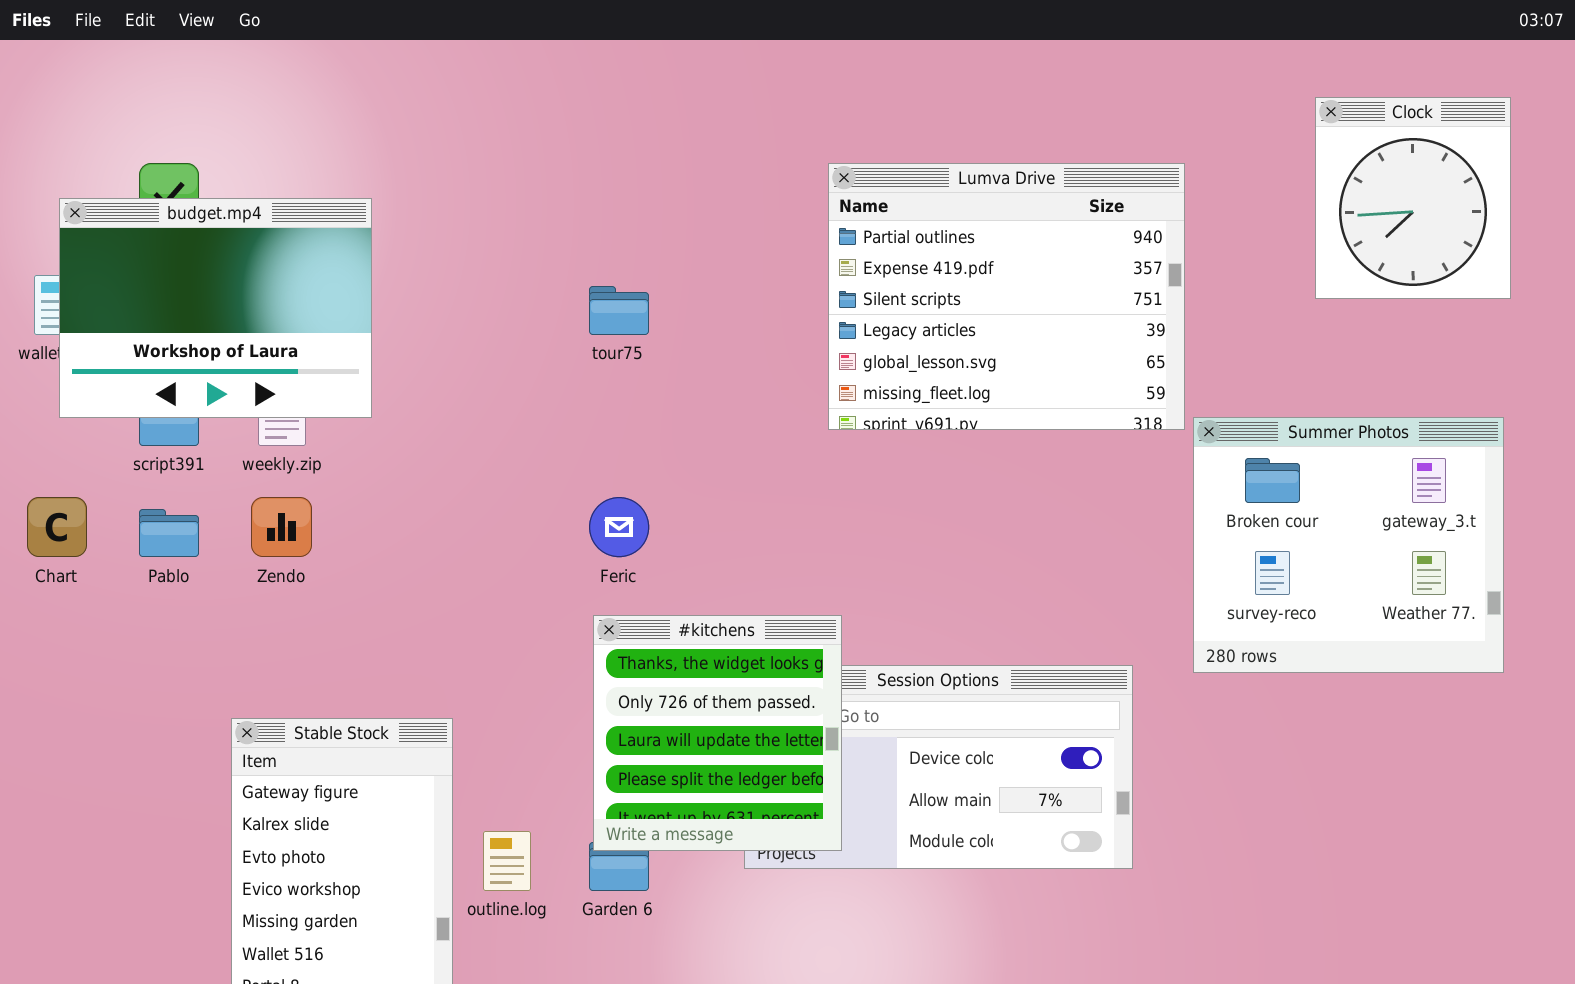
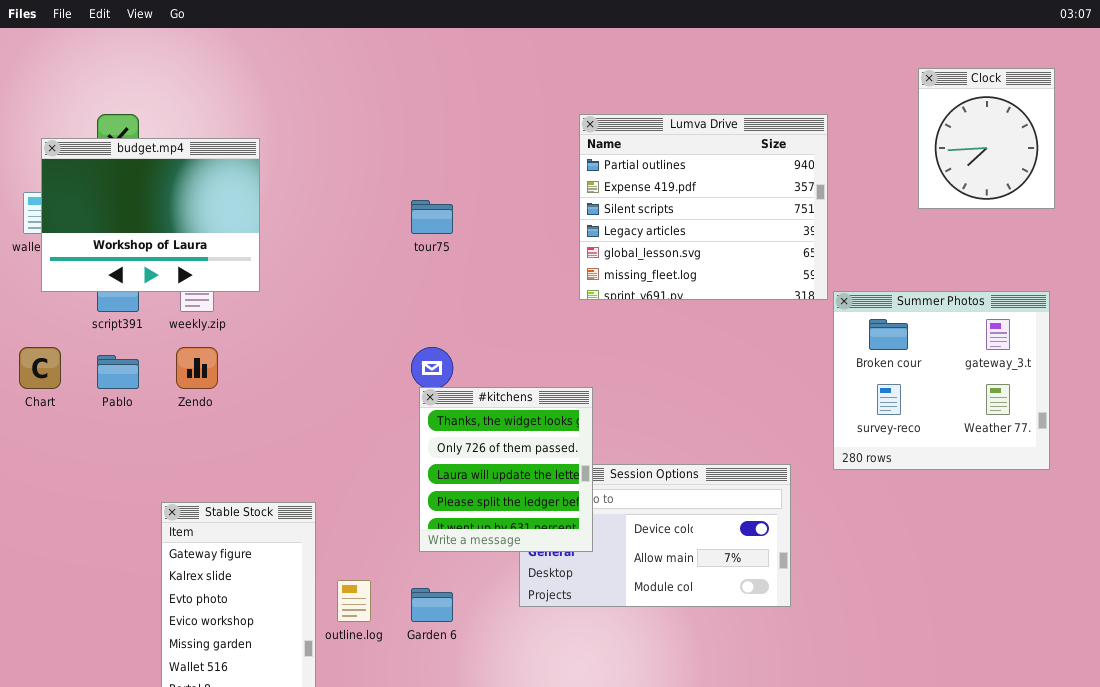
#kitchens: [593,615,842,851] -> [419,387,593,552], moved

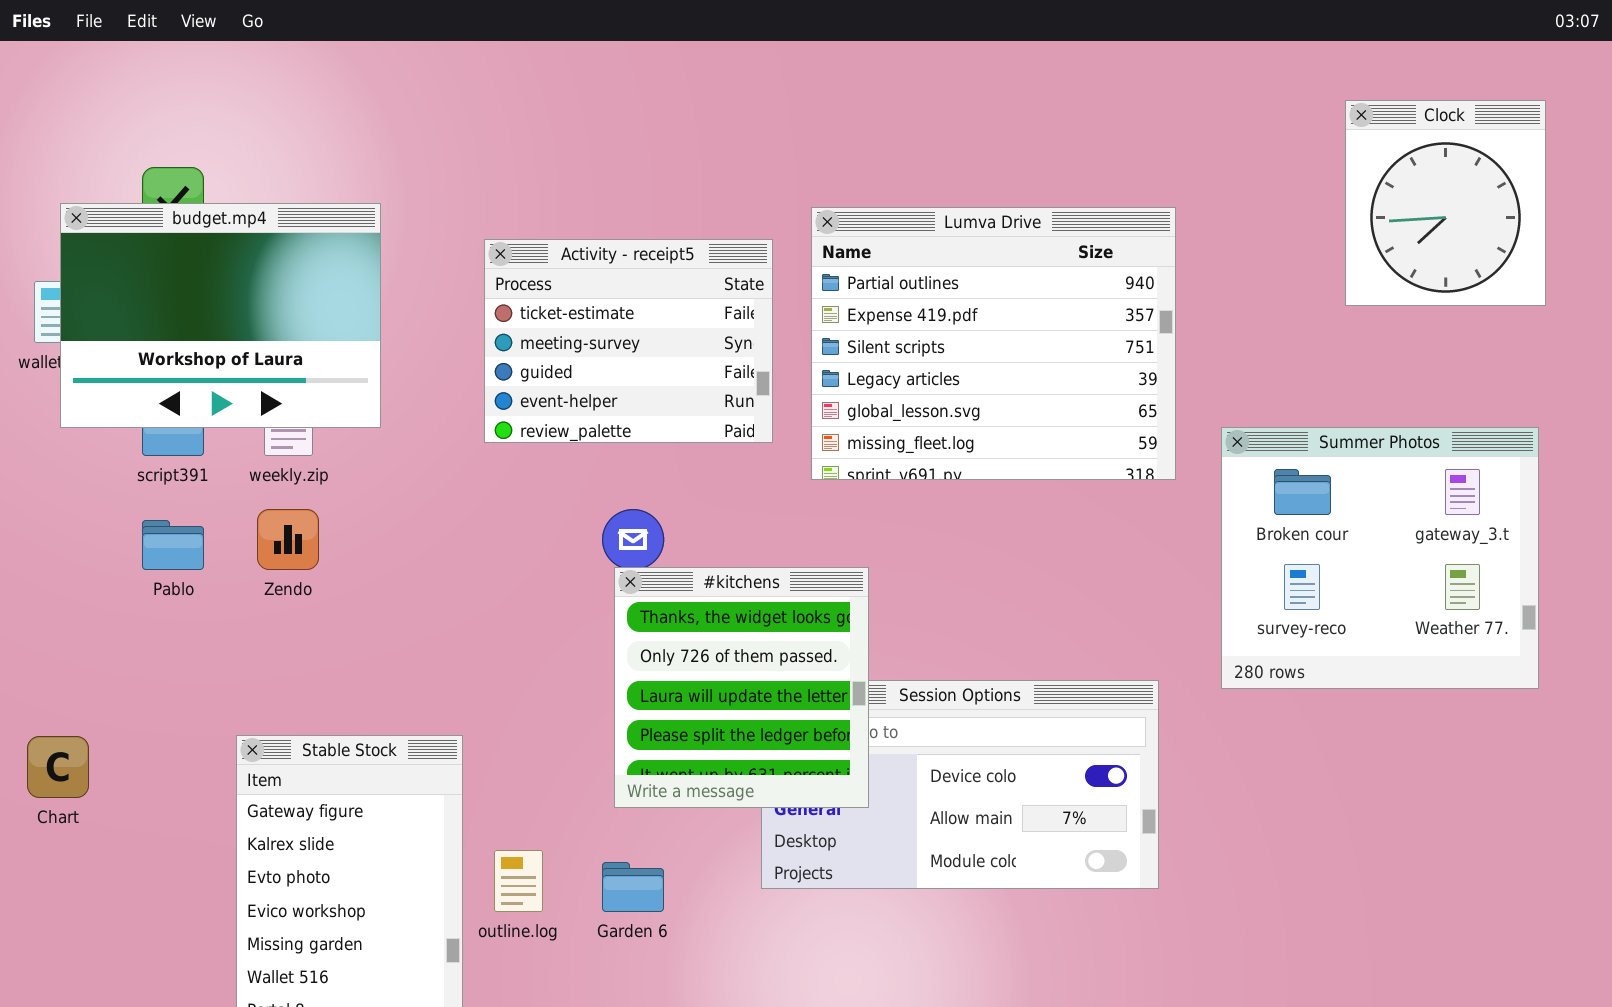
Lumva Drive: [579,114,828,300] -> [811,207,1176,480], moved
Activity - receipt5: none -> [484,239,773,443], opened
Chart: [19,347,61,389] -> [27,736,89,798], moved

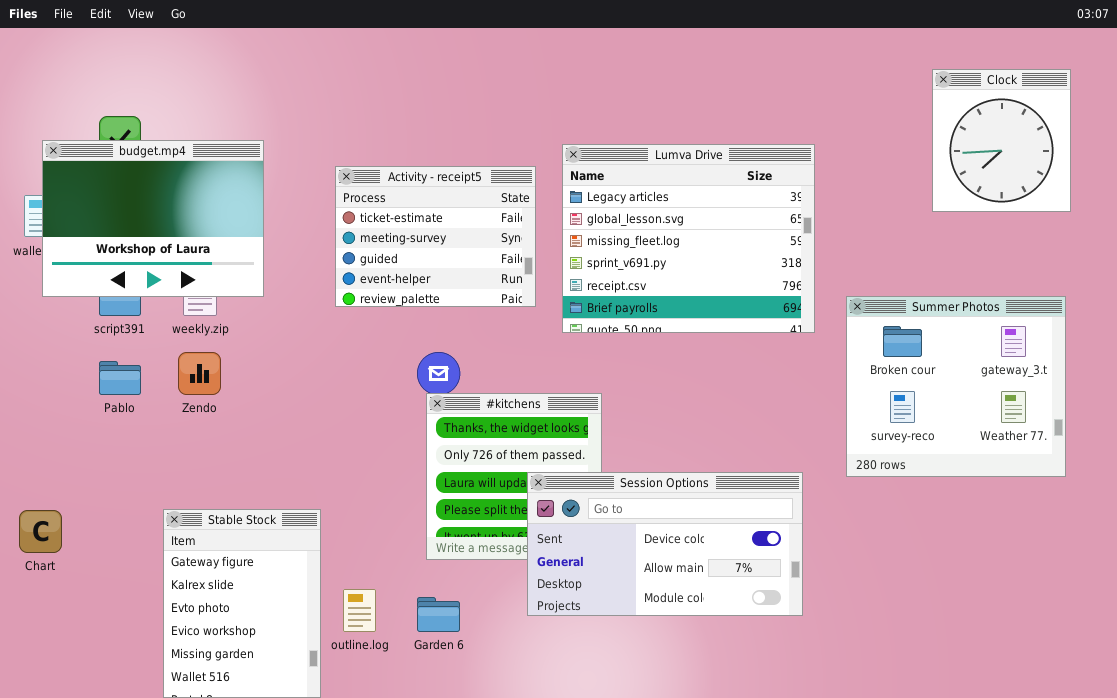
Lumva Drive: [811,207,1176,480] -> [562,144,815,333], scrolled down 3 rows
Session Options: [761,680,1159,889] -> [527,472,803,616], raised

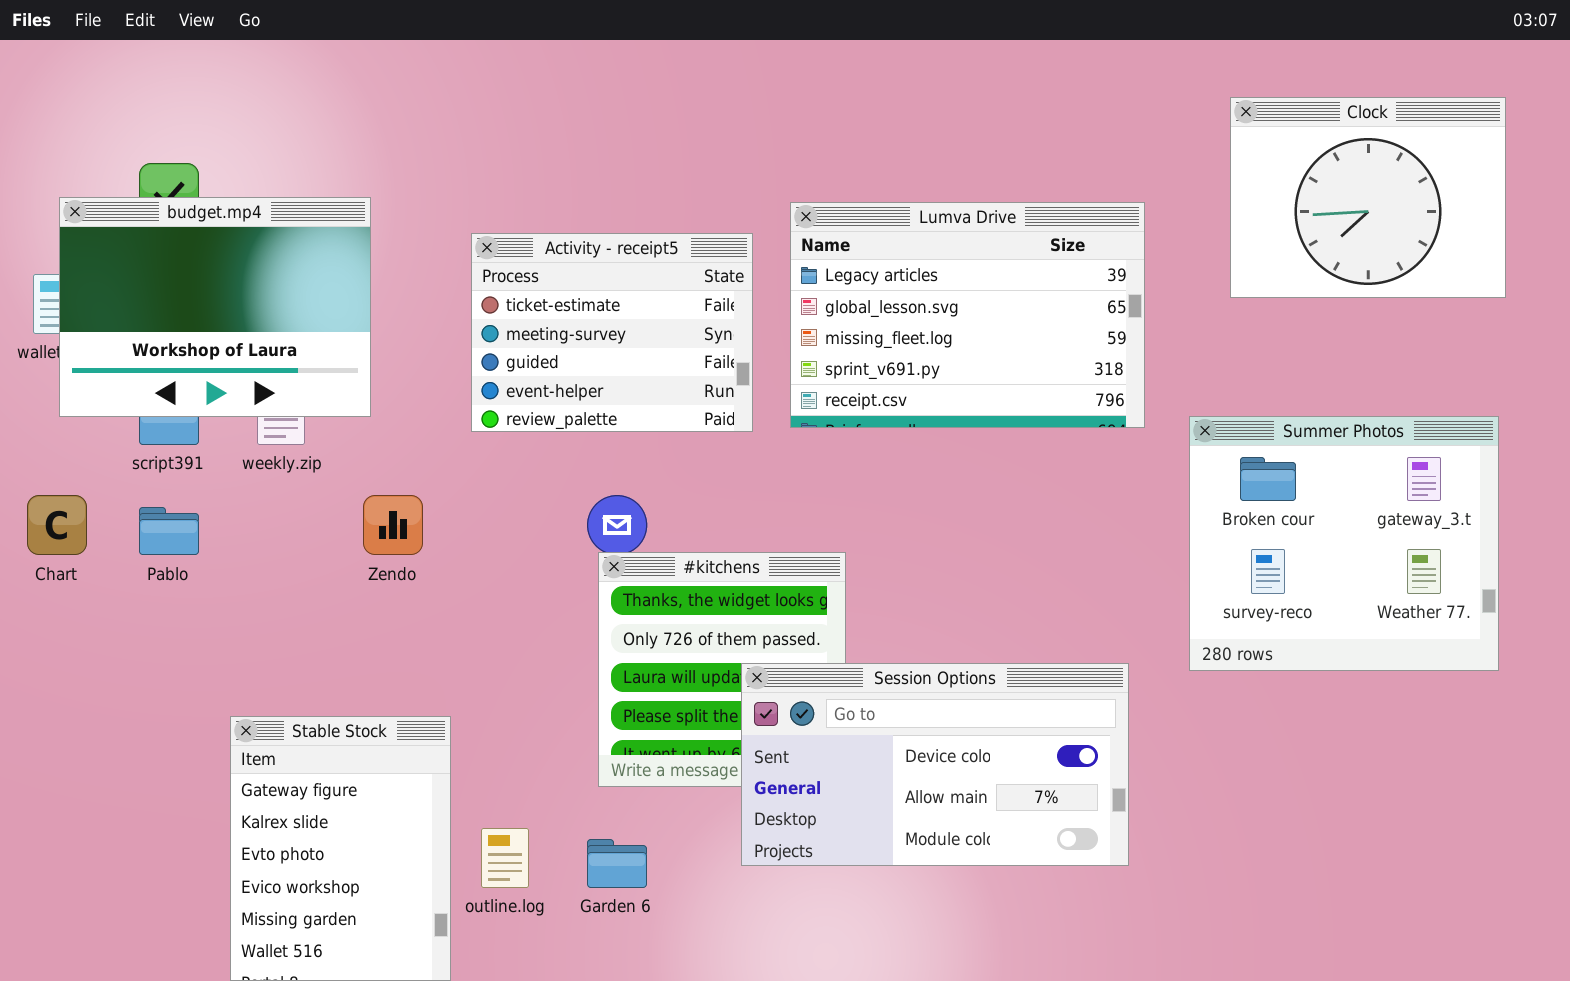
Clock: [932,69,1071,212] -> [1230,97,1506,298], resized
Lumva Drive: [562,144,815,333] -> [790,202,1145,428], resized
Zendo: [178,352,221,395] -> [363,495,423,555], moved
Chart: [19,510,62,553] -> [27,495,87,555], moved

